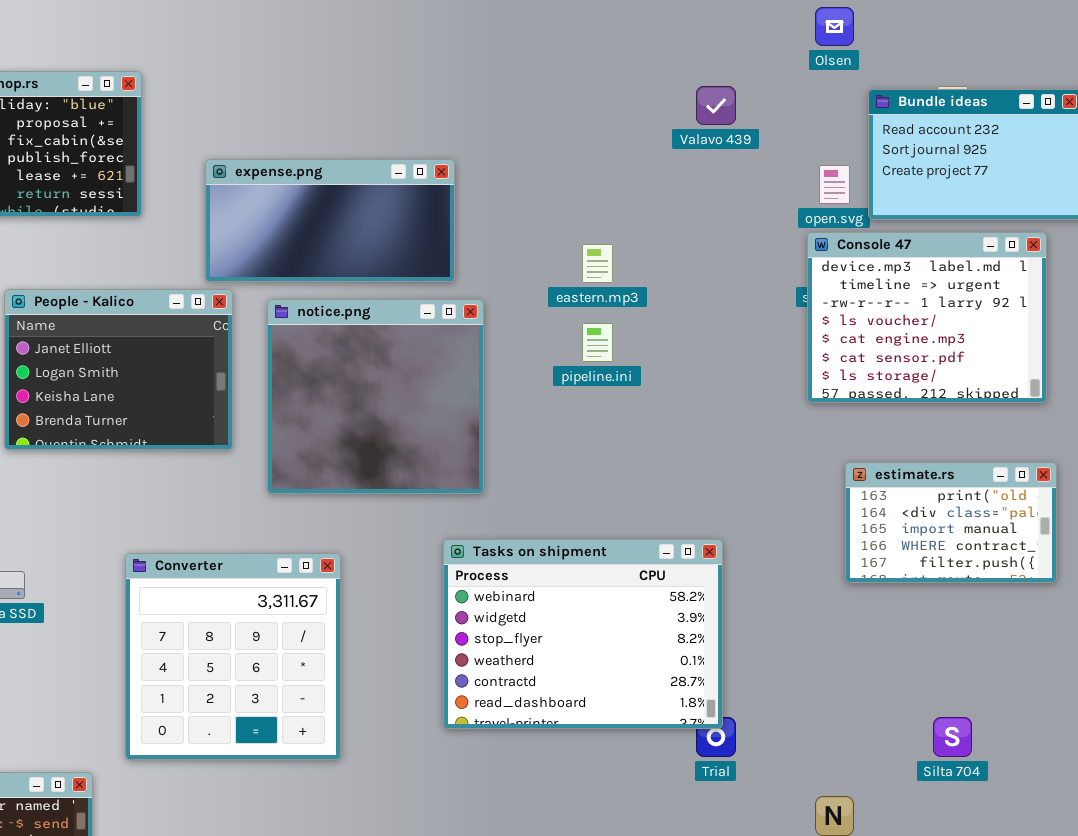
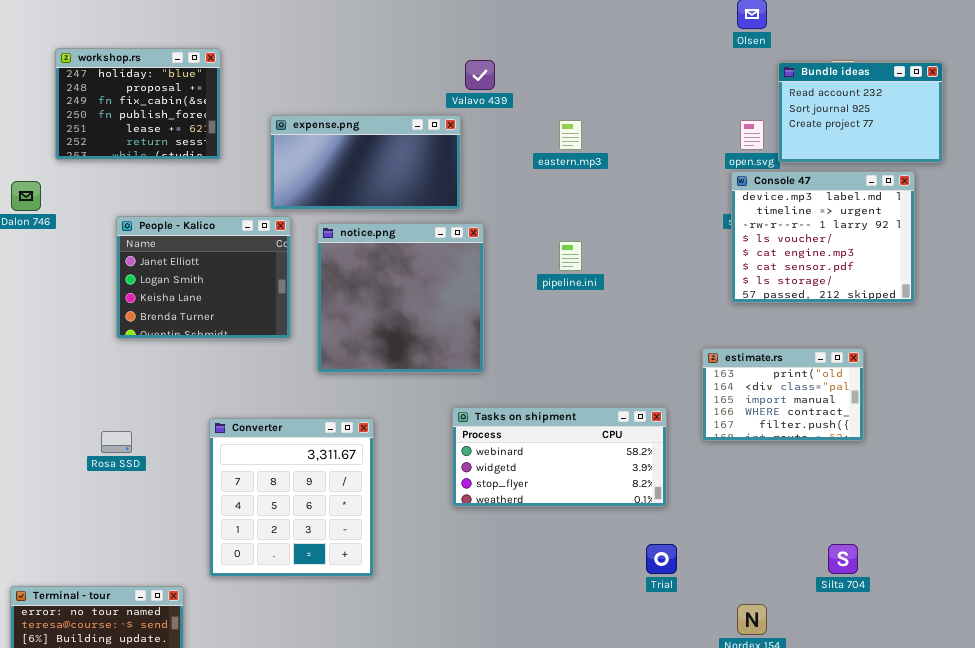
Valavo 439: [696,86,736,125] -> [465,60,495,90], moved
eastern.mp3: [582,244,613,283] -> [559,120,582,150], moved
estimate.rs: [845,462,1057,583] -> [702,348,864,441], moved
Tasks on shipment: [443,539,723,729] -> [452,407,667,507], resized

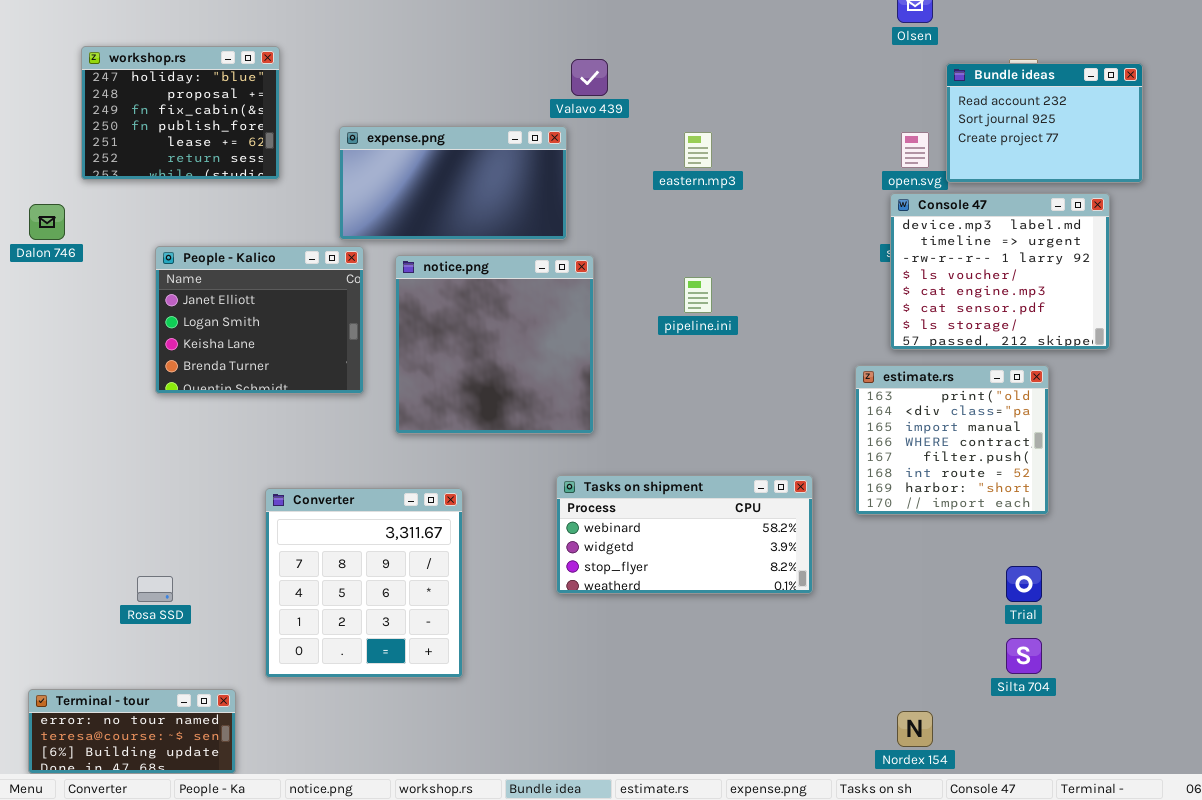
estimate.rs: [702,348,864,441] -> [855,365,1049,515], resized
Rosa SSD: [101,431,132,453] -> [137,576,173,602], moved
Trial: [646,544,677,574] -> [1006,566,1042,602], moved

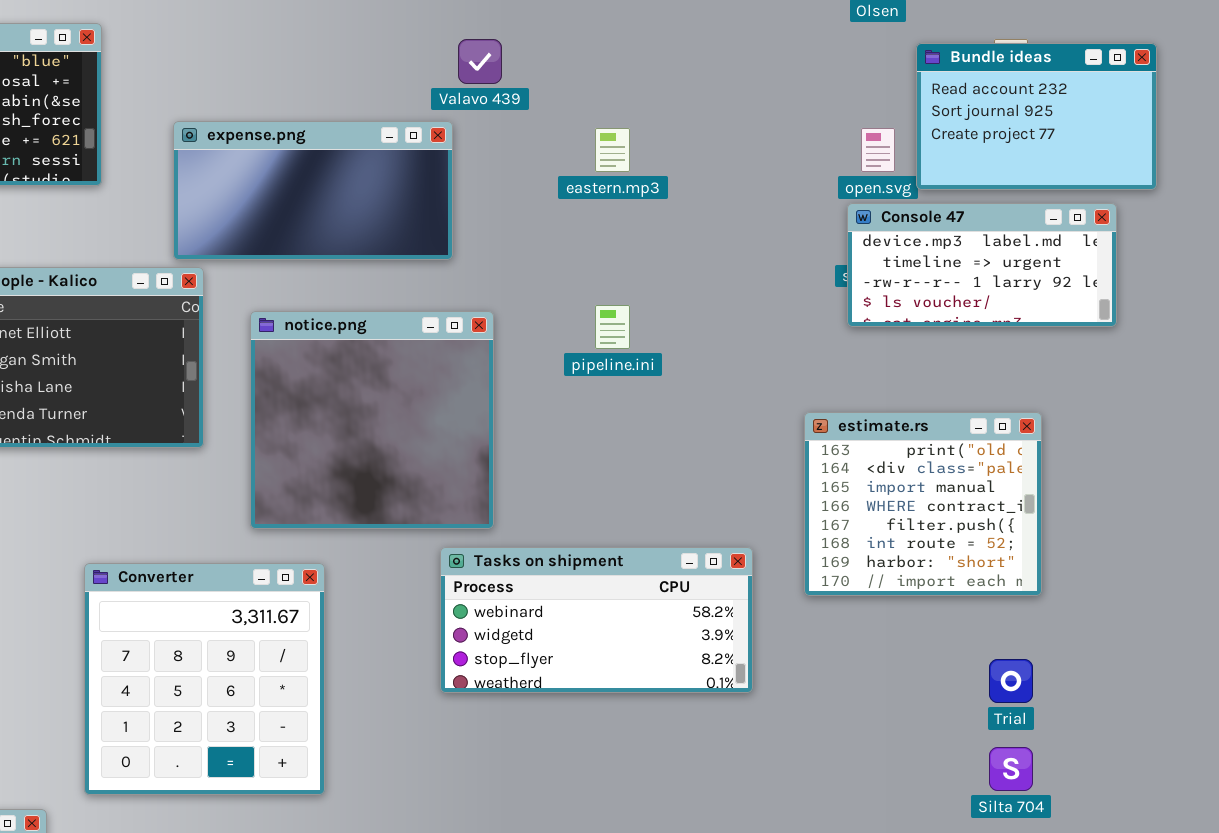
Console 47: [890,193,1110,350] -> [847,203,1117,327], resized
notice.png: [395,255,594,434] -> [250,311,494,529], moved

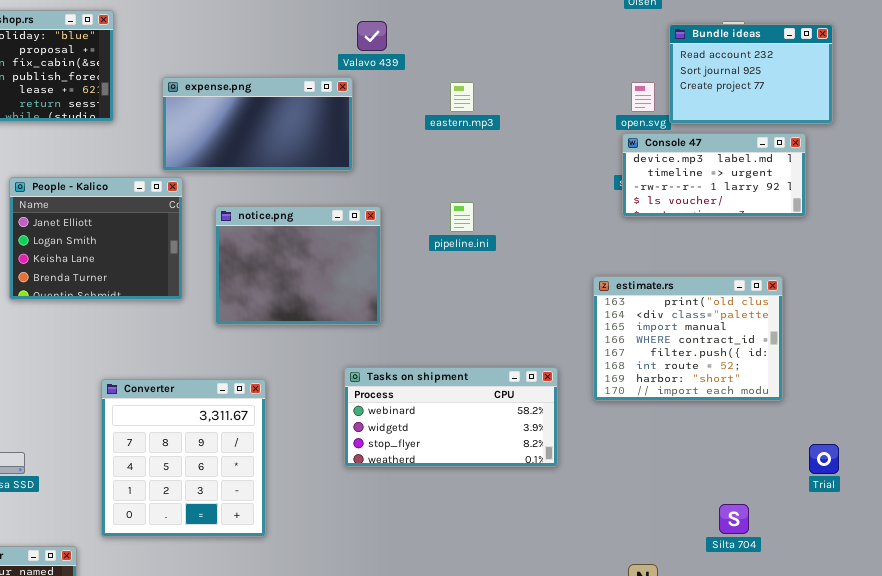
notice.png: [250,311,494,529] -> [215,206,381,325], resized
estimate.rs: [804,412,1042,596] -> [593,276,783,401], resized
Trial: [989,659,1033,703] -> [809,444,839,474], moved

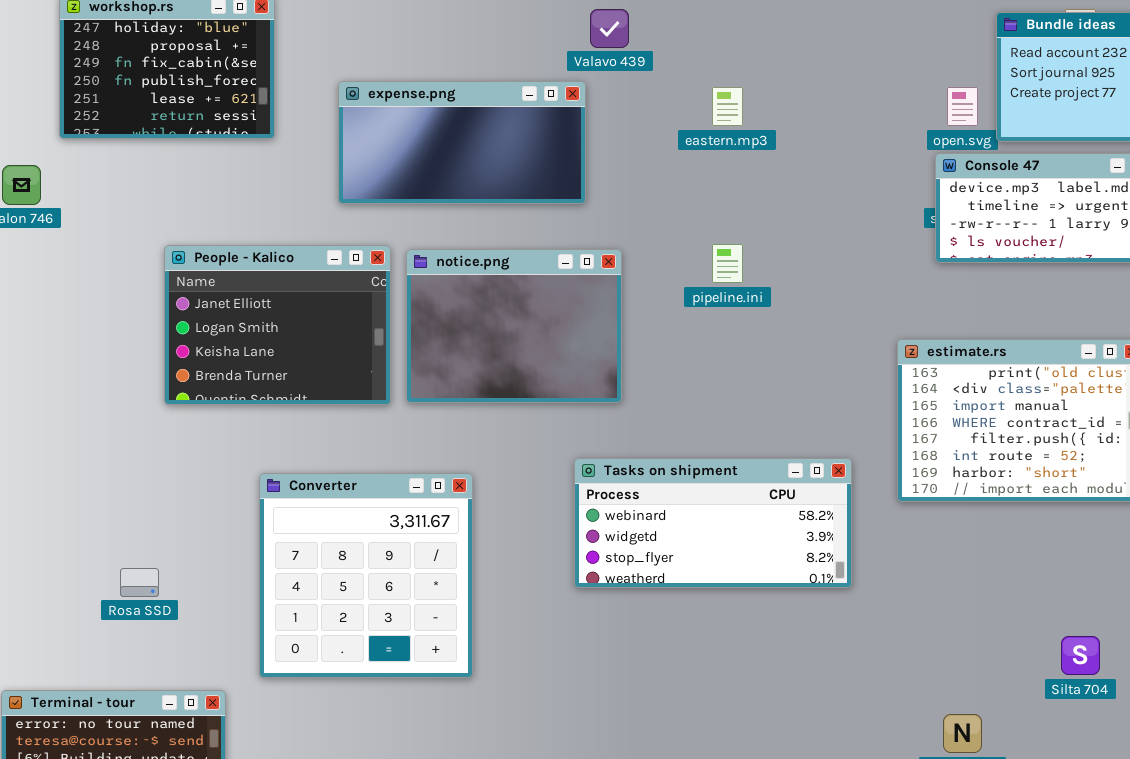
People - Kalico: [9,177,183,300] -> [164,245,391,405], moved

